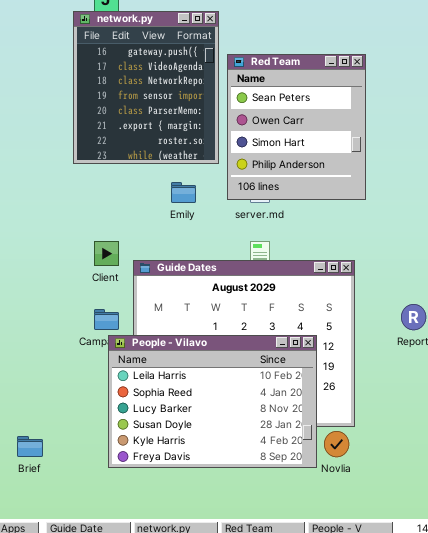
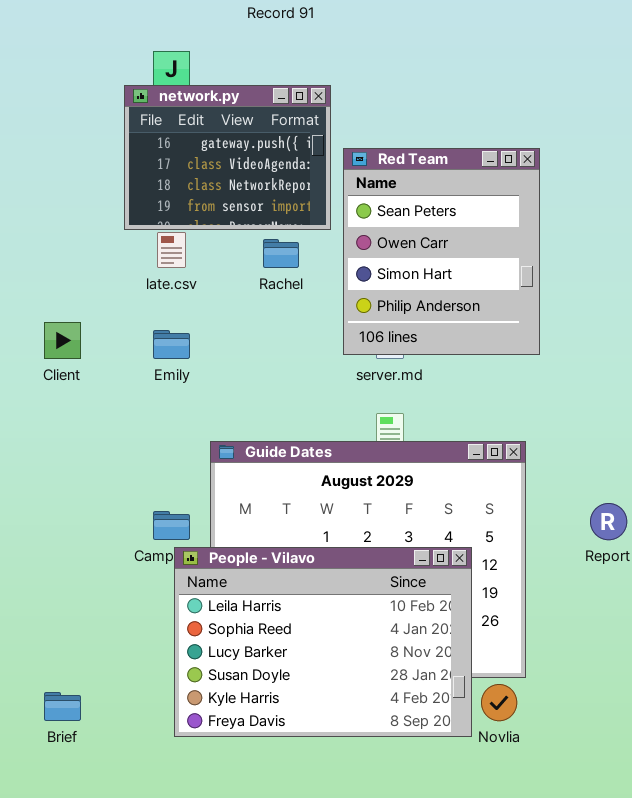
network.py: [73,11,219,164] -> [124,85,331,230], resized
Emily: [171,182,196,203] -> [153,330,190,359], moved
Client: [94,241,119,266] -> [44,322,81,359], moved

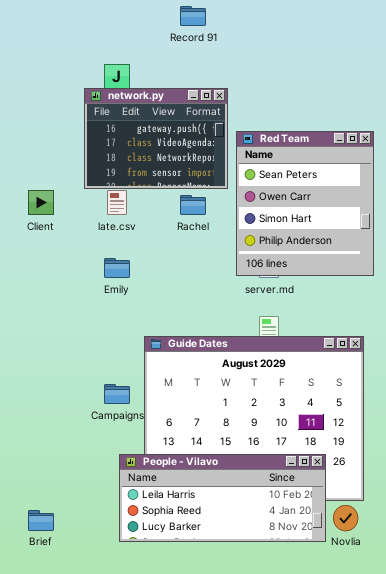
Client: [44,322,81,359] -> [28,190,54,215], moved
People - Vilavo: [174,547,472,737] -> [119,454,326,542], resized

